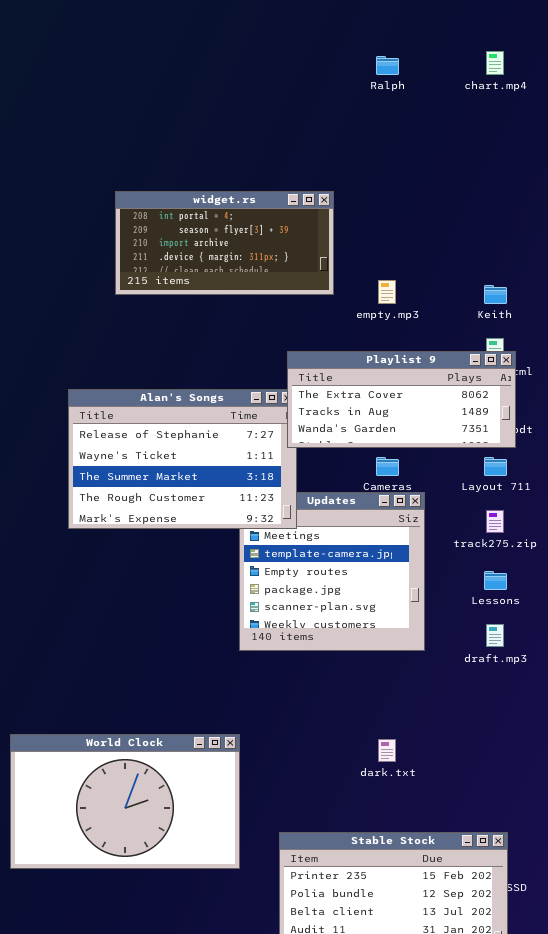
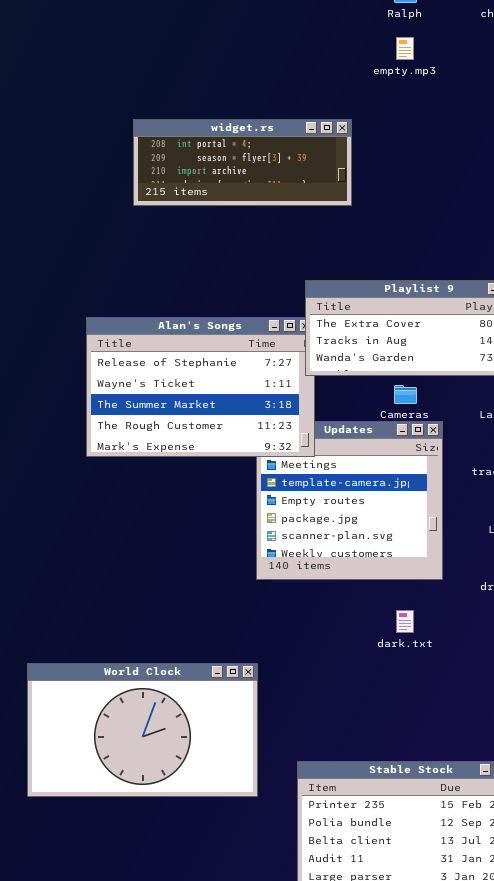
widget.rs: [115,191,334,295] -> [133,119,352,206], resized
empty.mp3: [378,280,396,304] -> [396,37,414,60], moved
dark.txt: [378,739,396,762] -> [396,610,414,633], moved

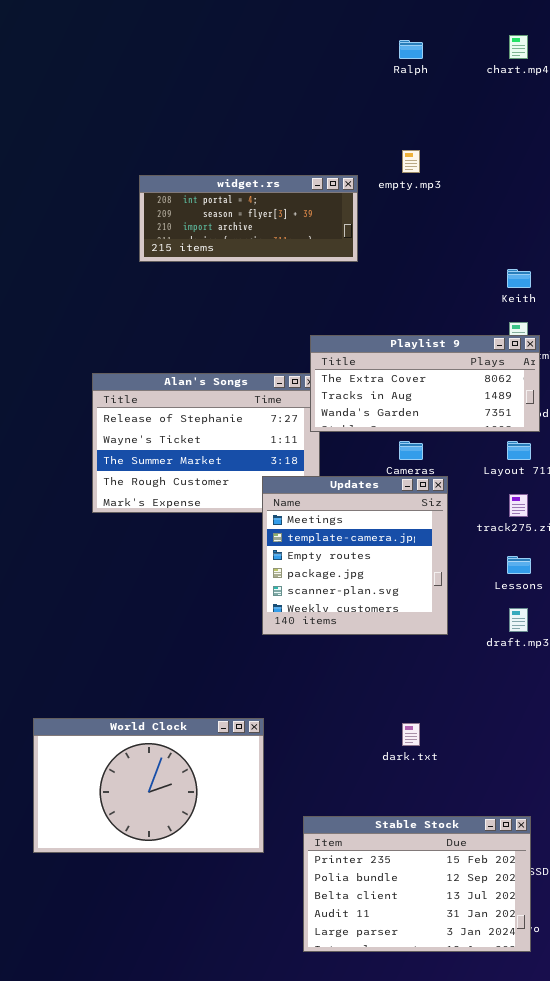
empty.mp3: [396,37,414,60] -> [402,150,420,173], moved
Updates: [256,421,443,580] -> [262,476,448,635], raised
dark.txt: [396,610,414,633] -> [402,723,420,746], moved

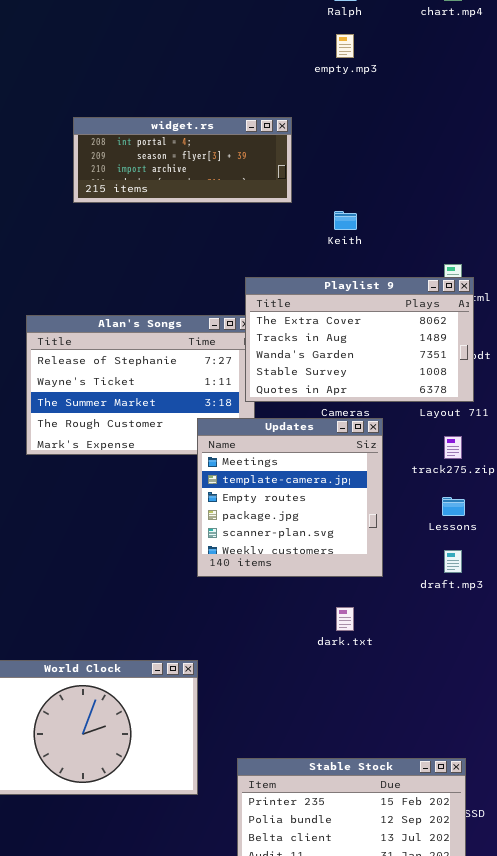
empty.mp3: [402,150,420,173] -> [336,34,354,58], moved
Keith: [507,269,531,288] -> [334,211,357,230], moved
Playlist 9: [310,335,540,432] -> [245,277,474,402], resized
dark.txt: [402,723,420,746] -> [336,607,354,631], moved

